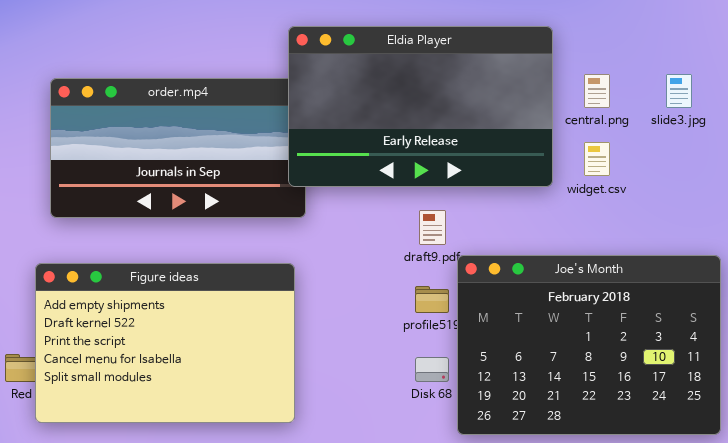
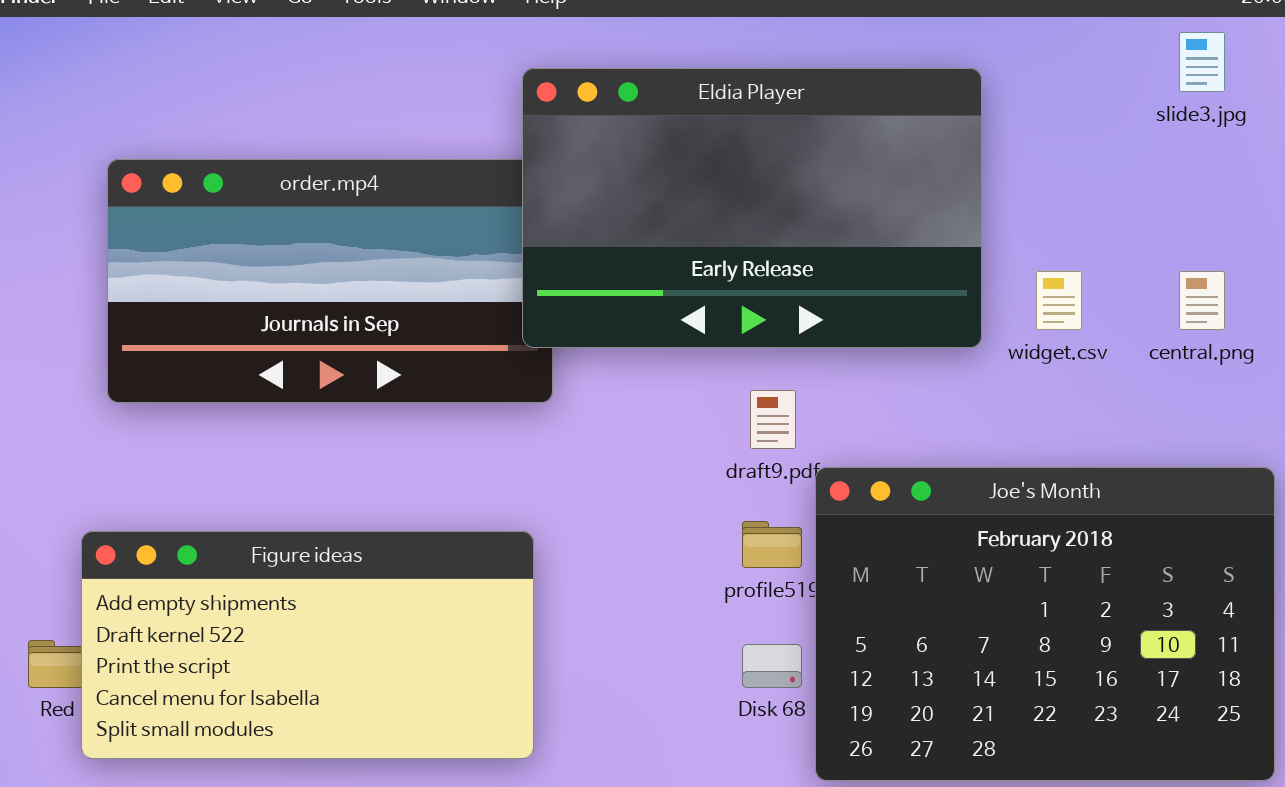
central.png: [584,74,610,108] -> [1179,271,1225,330], moved
slide3.jpg: [666,74,692,108] -> [1179,32,1225,92], moved
Figure ideas: [35,263,295,423] -> [81,531,534,759], resized

